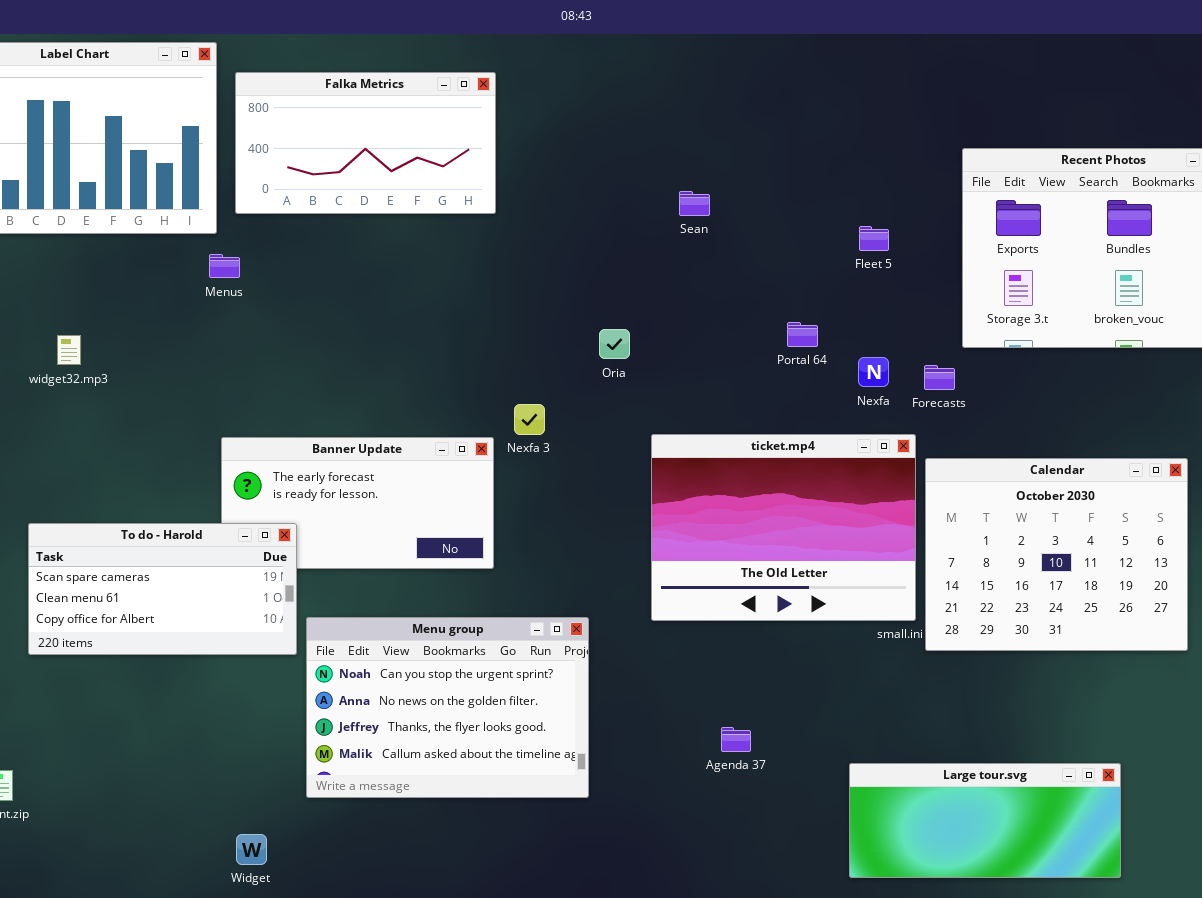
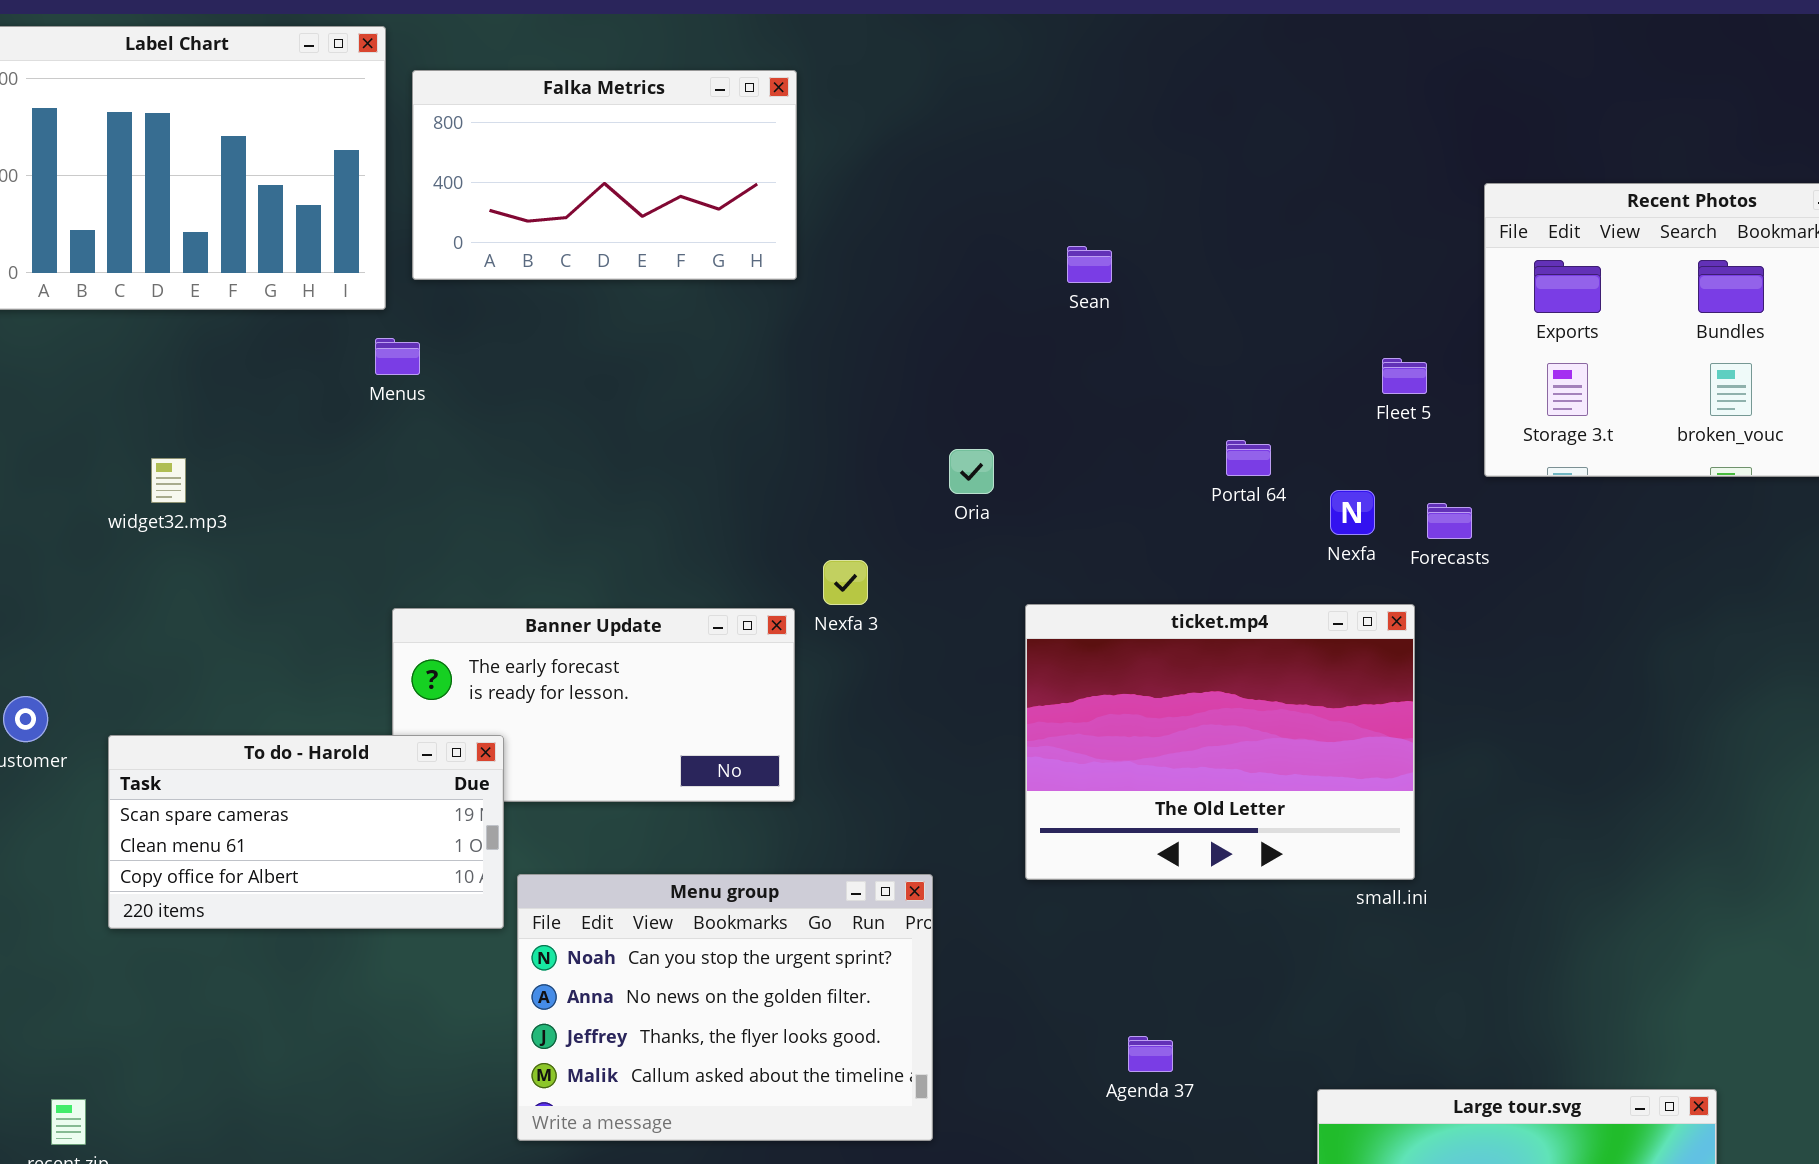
Fleet 5: [859,226,889,251] -> [1382,358,1427,394], moved
Calendar: [925,458,1188,651] -> none, closed

